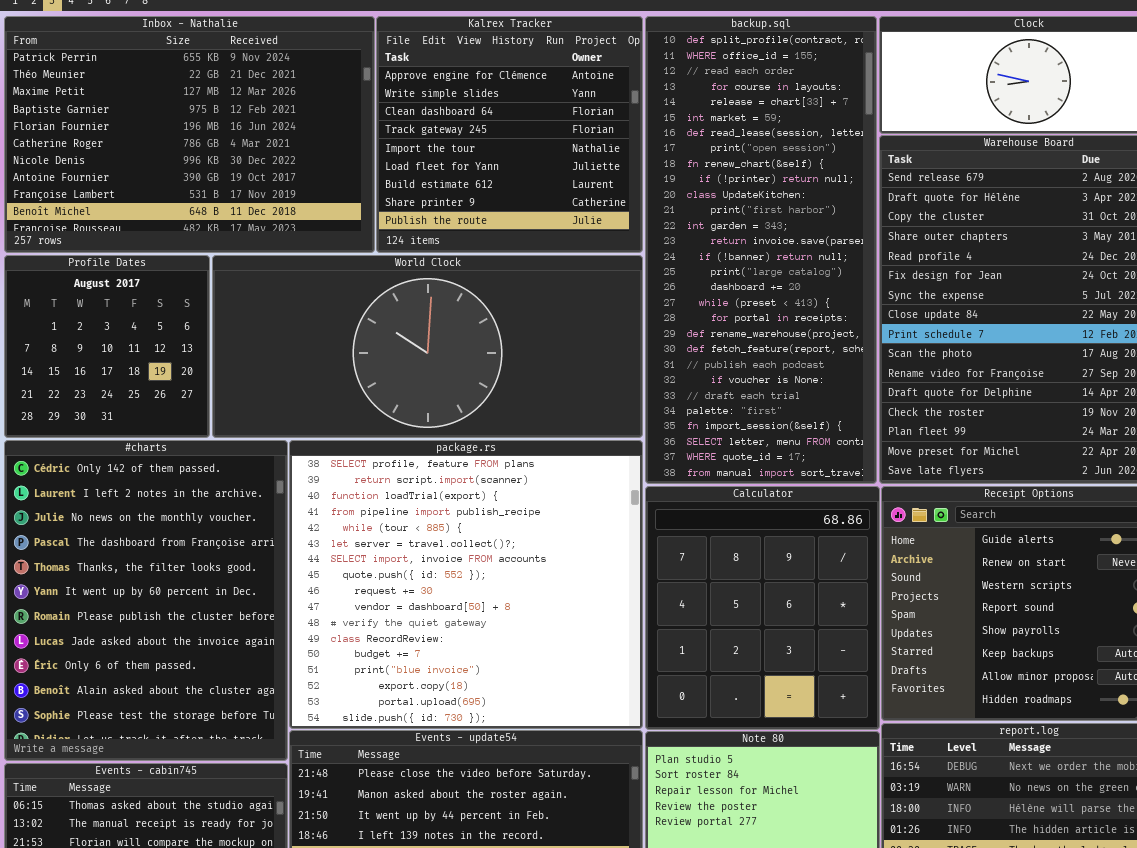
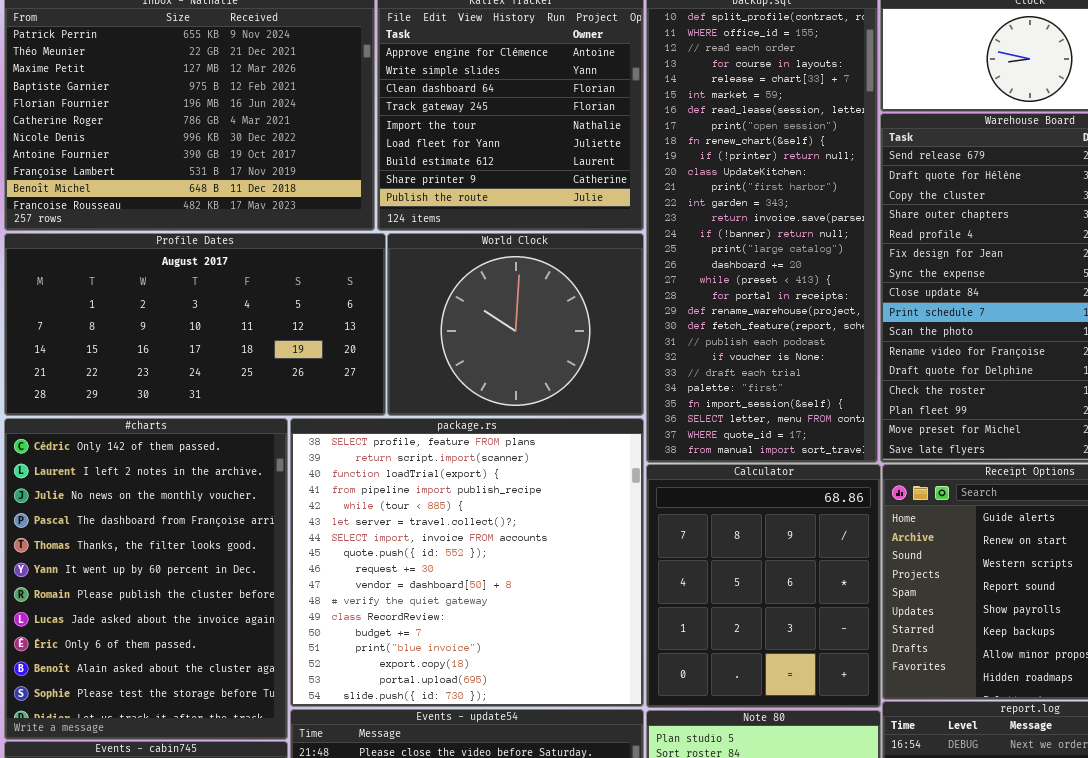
Profile Dates: [4,255,210,438] -> [4,233,386,416], resized
World Clock: [212,255,643,438] -> [387,233,644,416], resized

